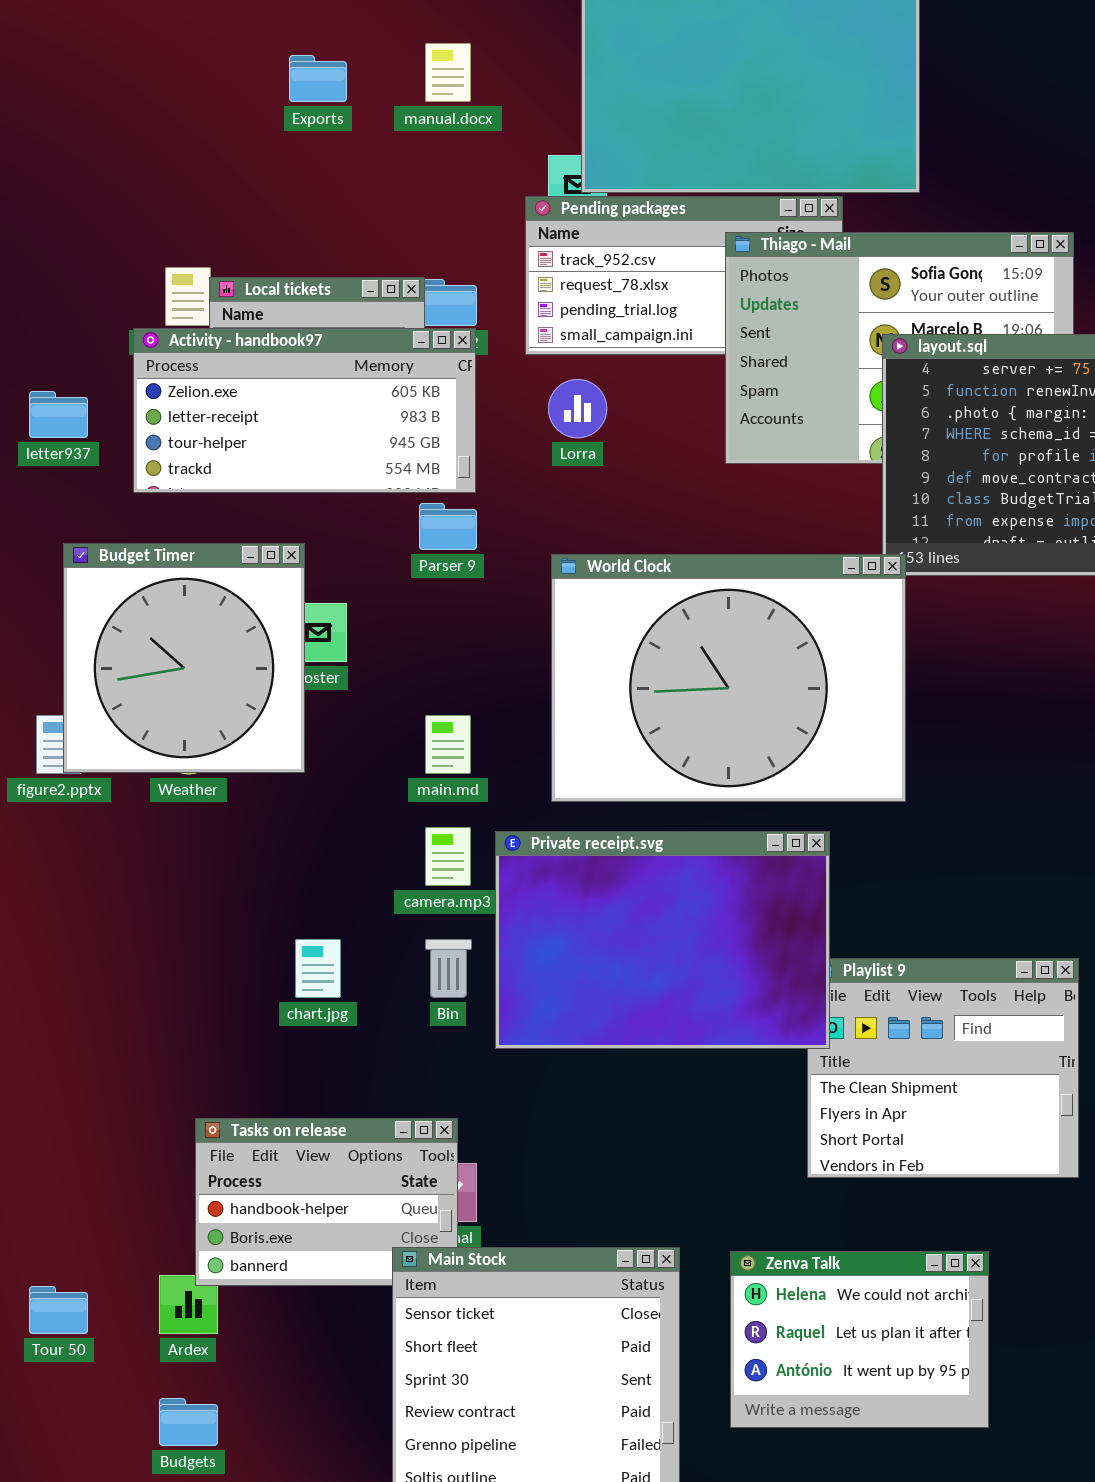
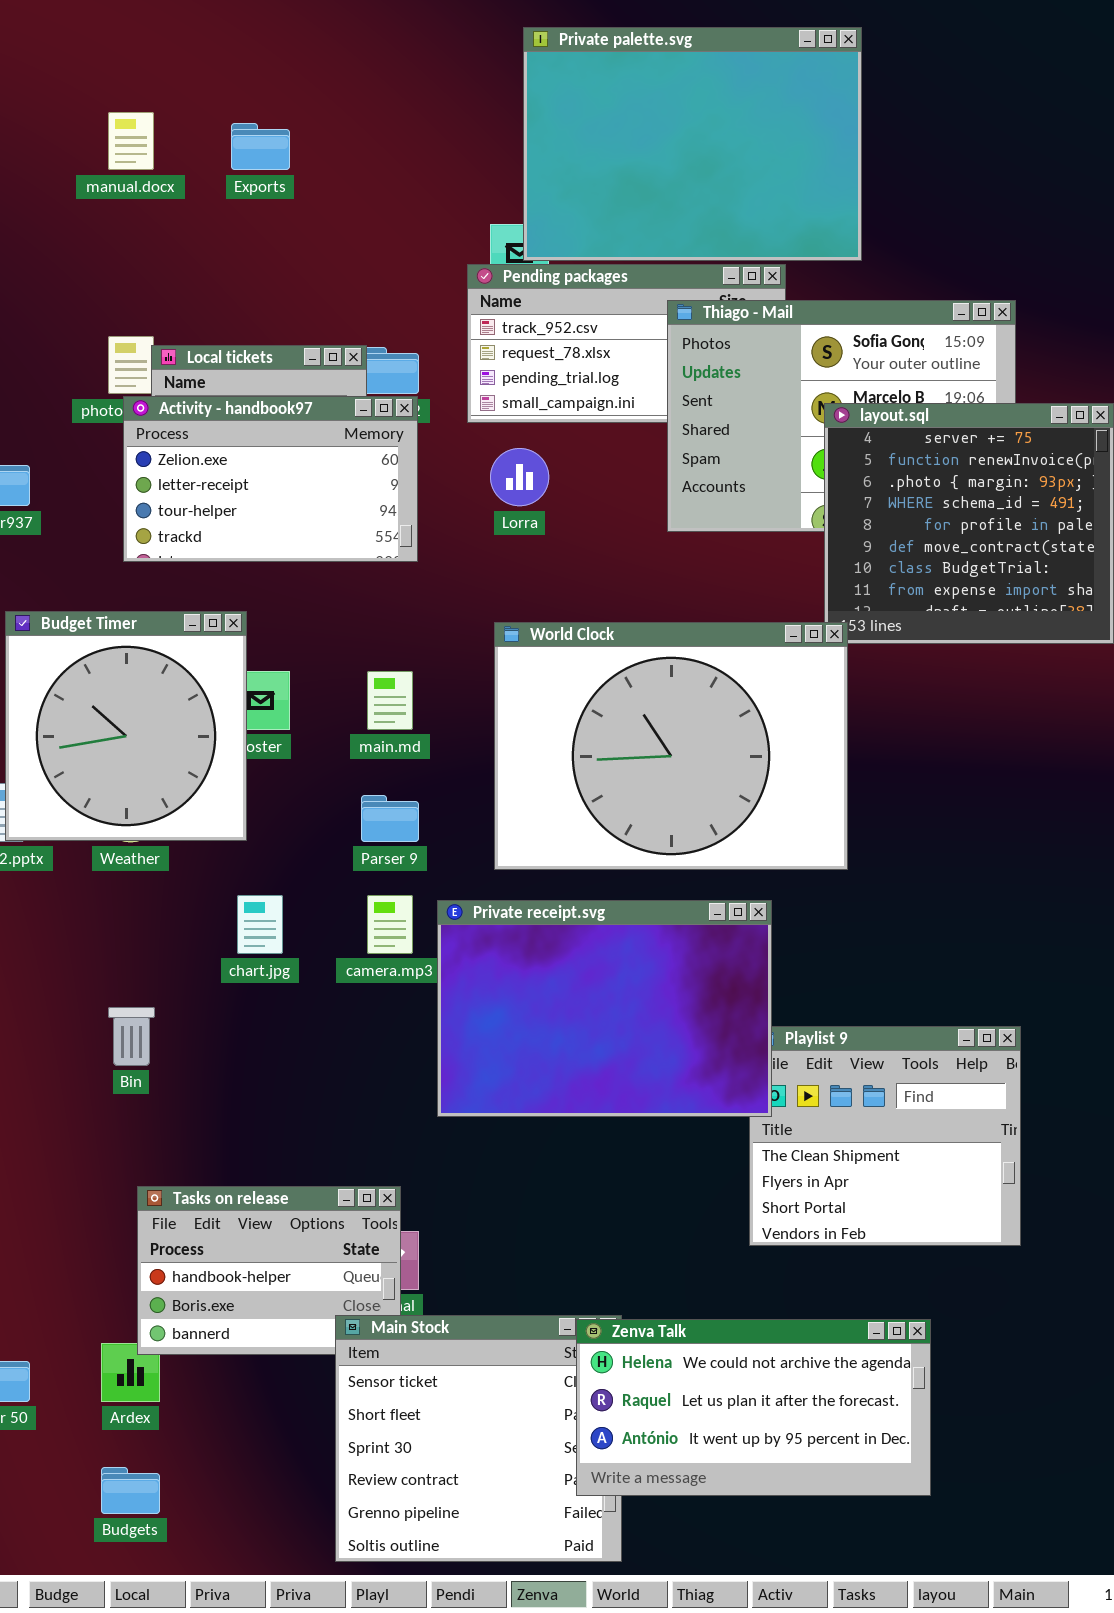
manual.docx: [425,43,471,102] -> [108,112,154,170], moved
Activity - handbook97: [133,328,476,493] -> [123,396,418,562], resized
Parser 9: [419,503,477,550] -> [361,795,419,842], moved
main.md: [425,715,471,774] -> [367,671,413,730], moved
chart.jpg: [295,939,341,998] -> [237,895,283,954], moved
Bin: [425,939,472,998] -> [108,1007,155,1066], moved
Zenva Talk: [730,1251,989,1428] -> [576,1319,931,1496], resized

